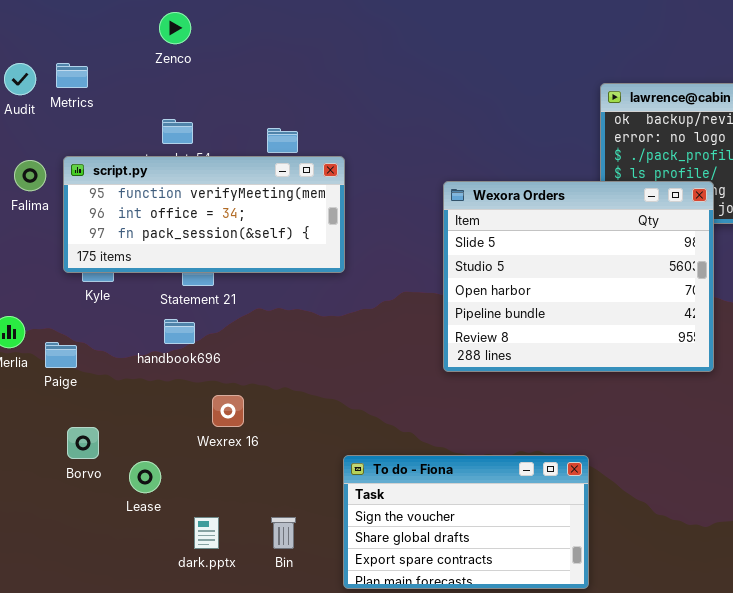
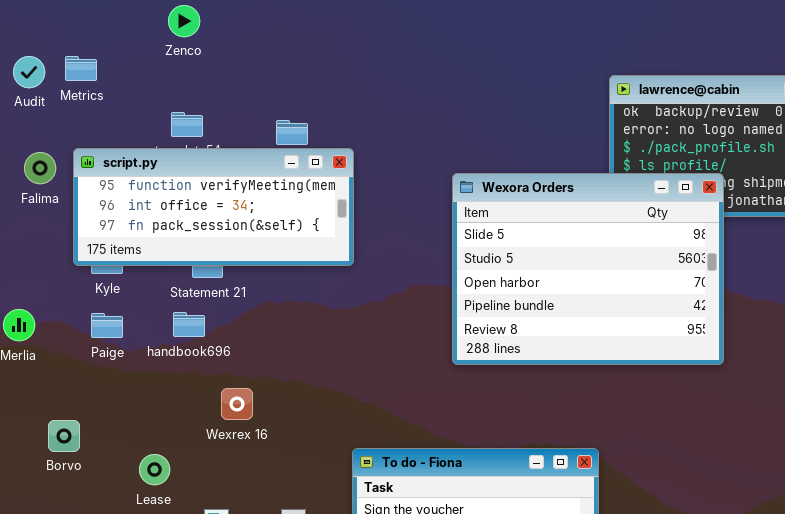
Paige: [45,342,77,368] -> [91,313,123,338], moved
Borvo: [67,427,99,459] -> [48,420,80,452], moved

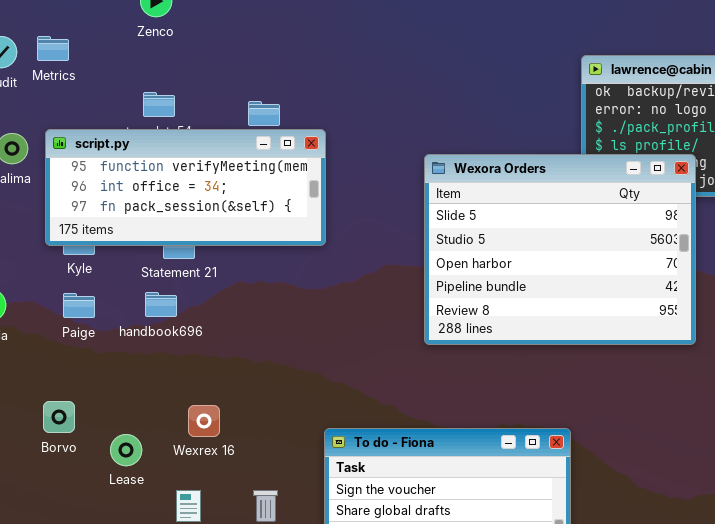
Wexrex 16: [221,388,253,420] -> [188,405,220,437], moved
Borvo: [48,420,80,452] -> [43,401,75,433], moved

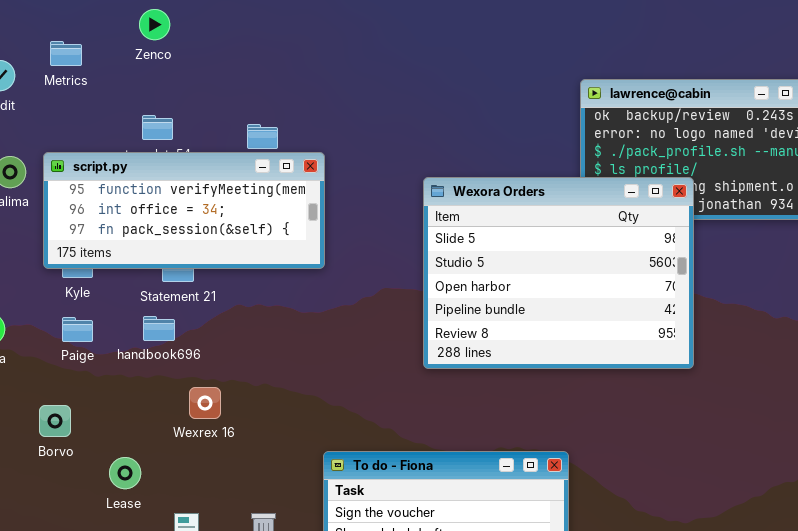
Metrics: [37,36,69,61] -> [50,41,82,66], moved
Borvo: [43,401,75,433] -> [39,405,71,437], moved
Wexrex 16: [188,405,220,437] -> [189,387,221,419], moved

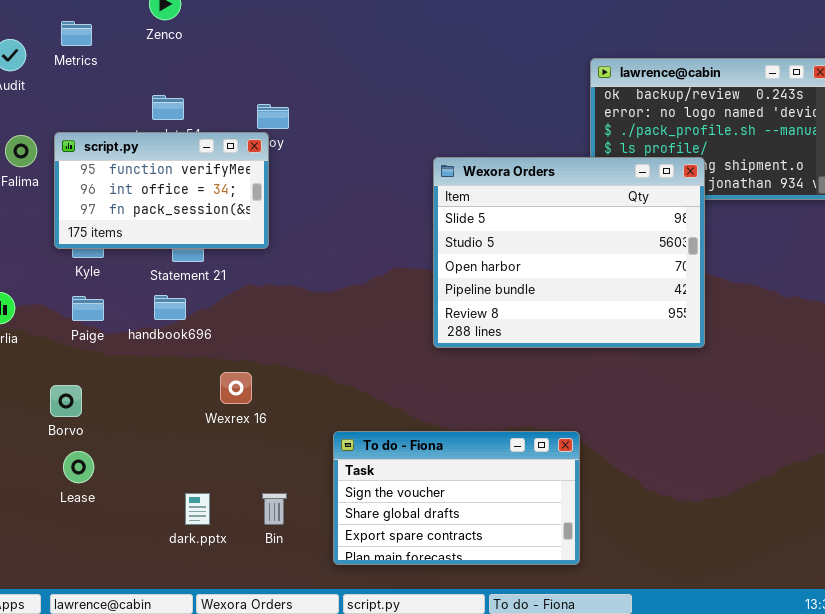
script.py: [43,152,325,269] -> [54,132,269,249], resized
Wexrex 16: [189,387,221,419] -> [220,372,252,404], moved
Lease: [109,457,141,489] -> [63,451,94,483], moved

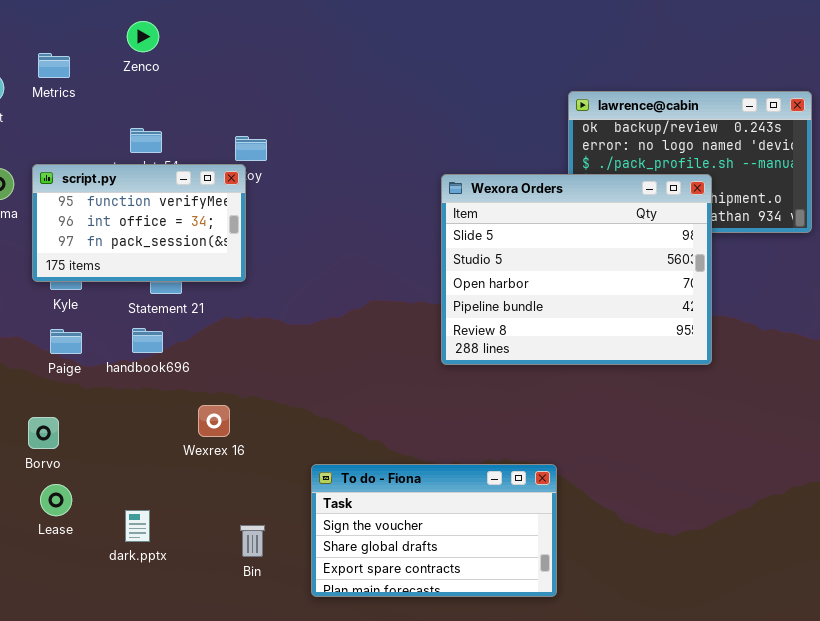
Wexora Orders: [433,157,705,348] -> [441,174,712,365], moved
dark.pptx: [185,493,210,525] -> [125,510,150,542], moved

